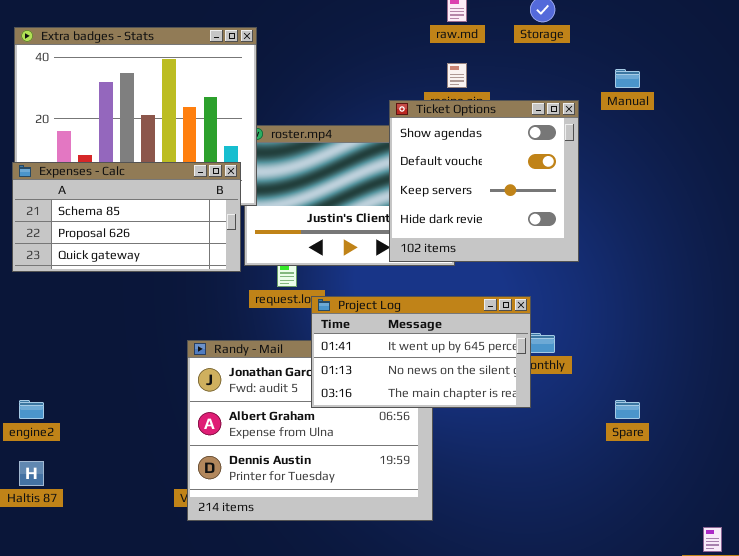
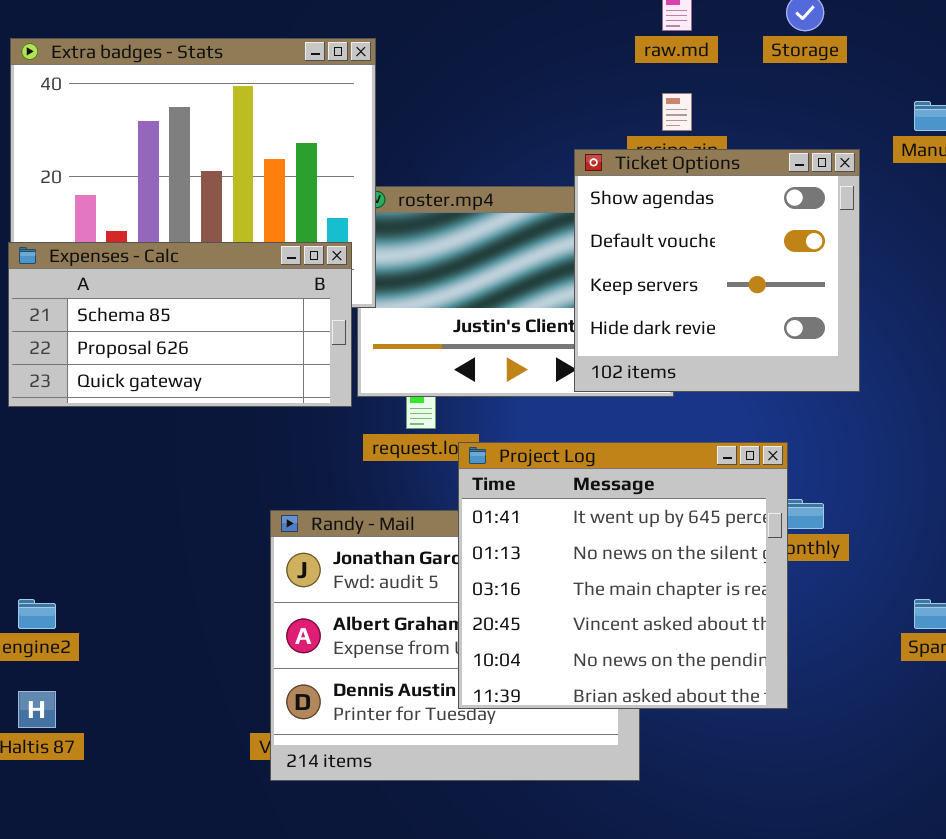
Project Log: [311,296,531,408] -> [458,442,788,709], resized

